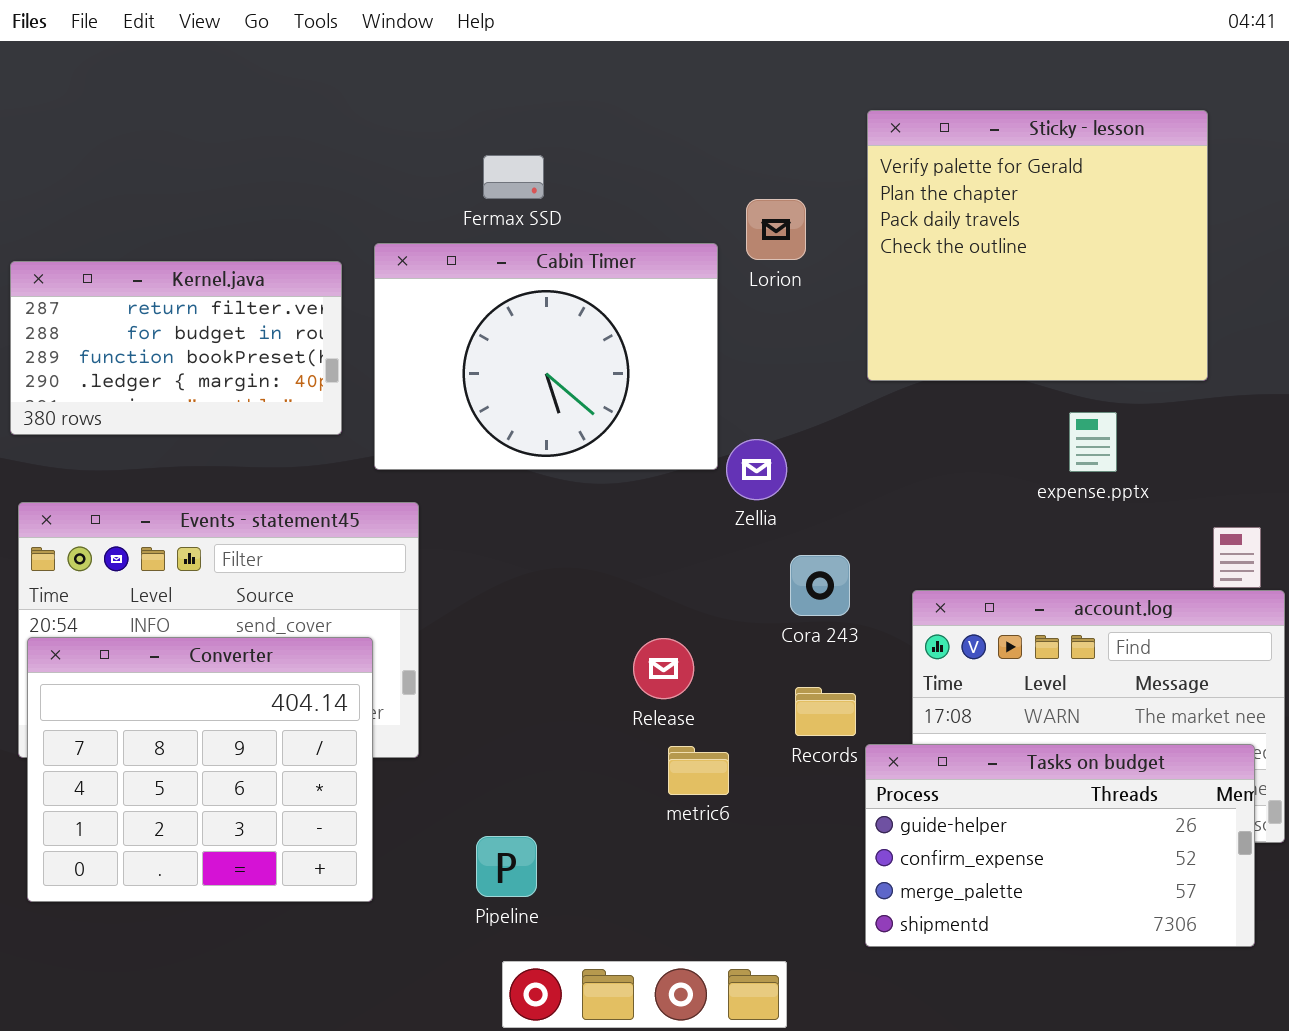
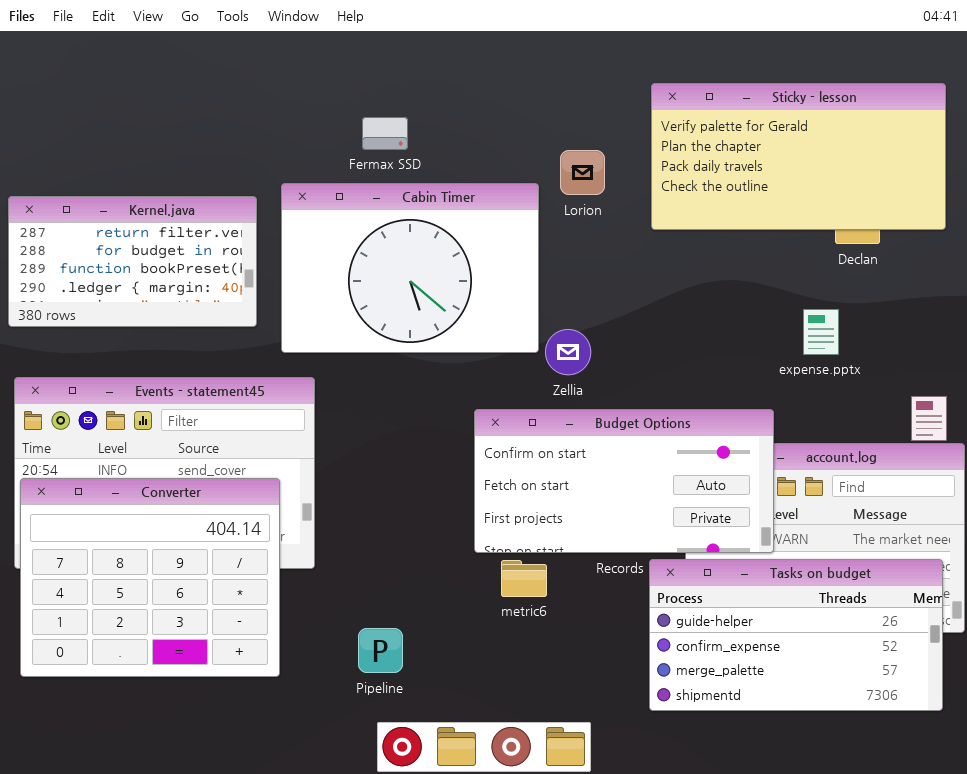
Sticky - lesson: [867,110,1208,381] -> [651,83,946,230], resized
Budget Options: none -> [474,409,774,553], opened

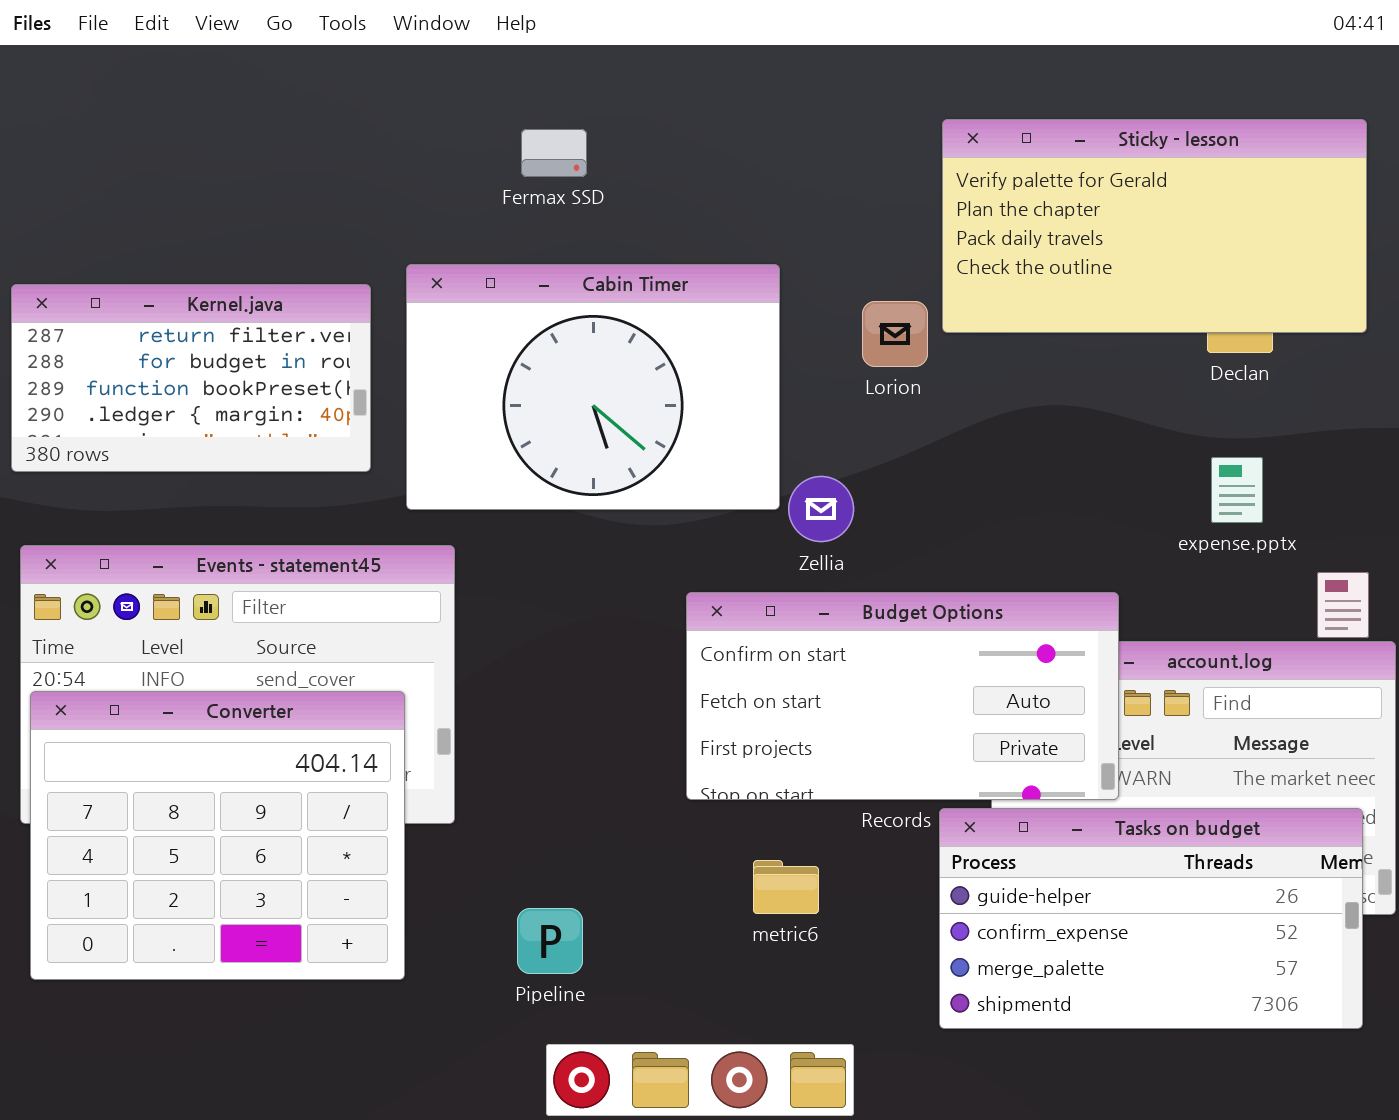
Fermax SSD: [362,117,408,150] -> [521,129,587,177], moved
Lorion: [560,150,605,195] -> [862,301,928,367], moved
expense.pptx: [803,309,839,355] -> [1211,457,1263,523], moved
metric6: [501,560,547,597] -> [753,860,819,914], moved

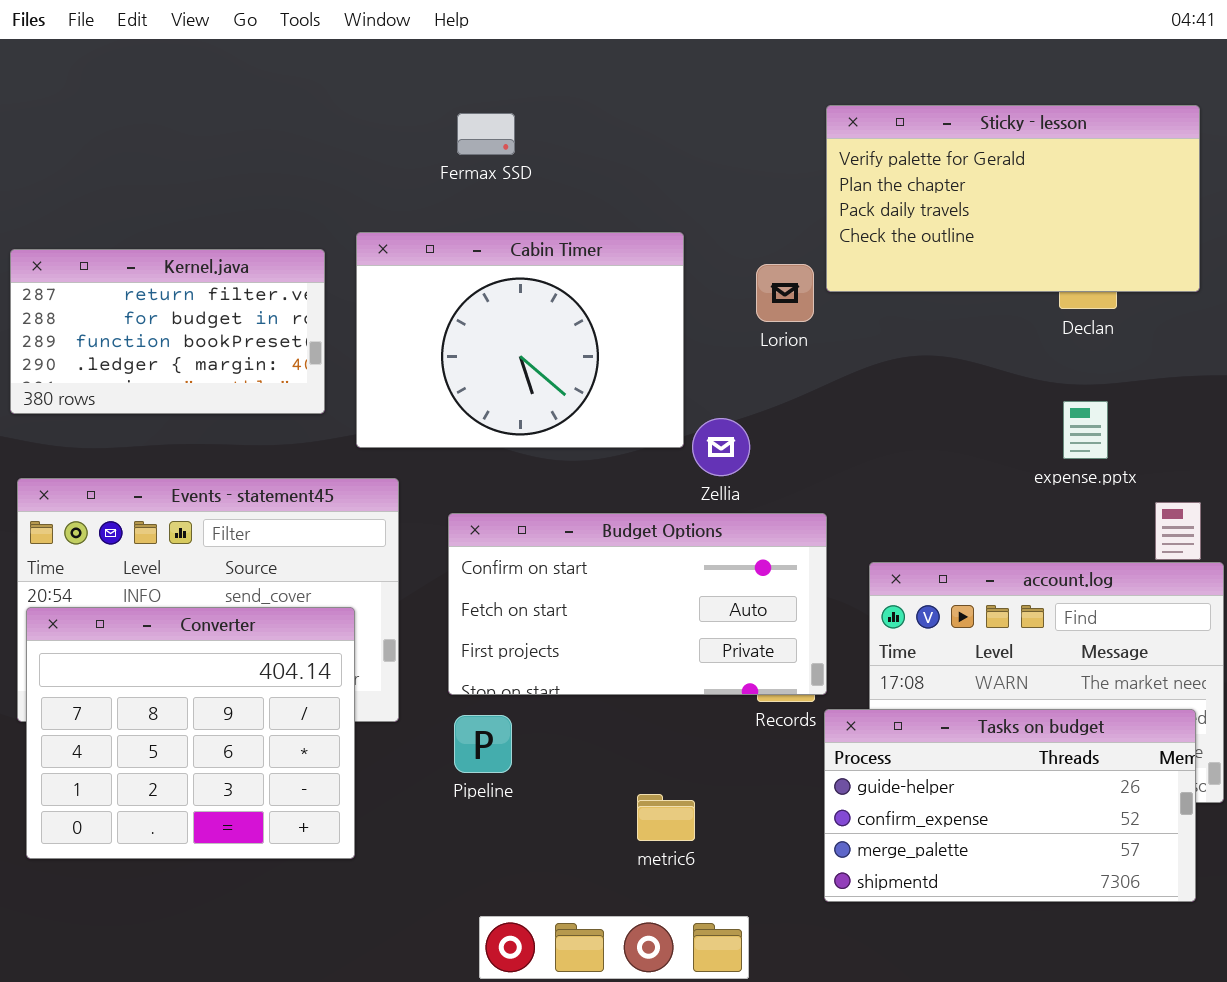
Budget Options: [686,592,1119,800] -> [448,513,827,695], moved
metric6: [753,860,819,914] -> [637,794,695,841], moved
Pipeline: [517,908,583,974] -> [454,715,512,773], moved

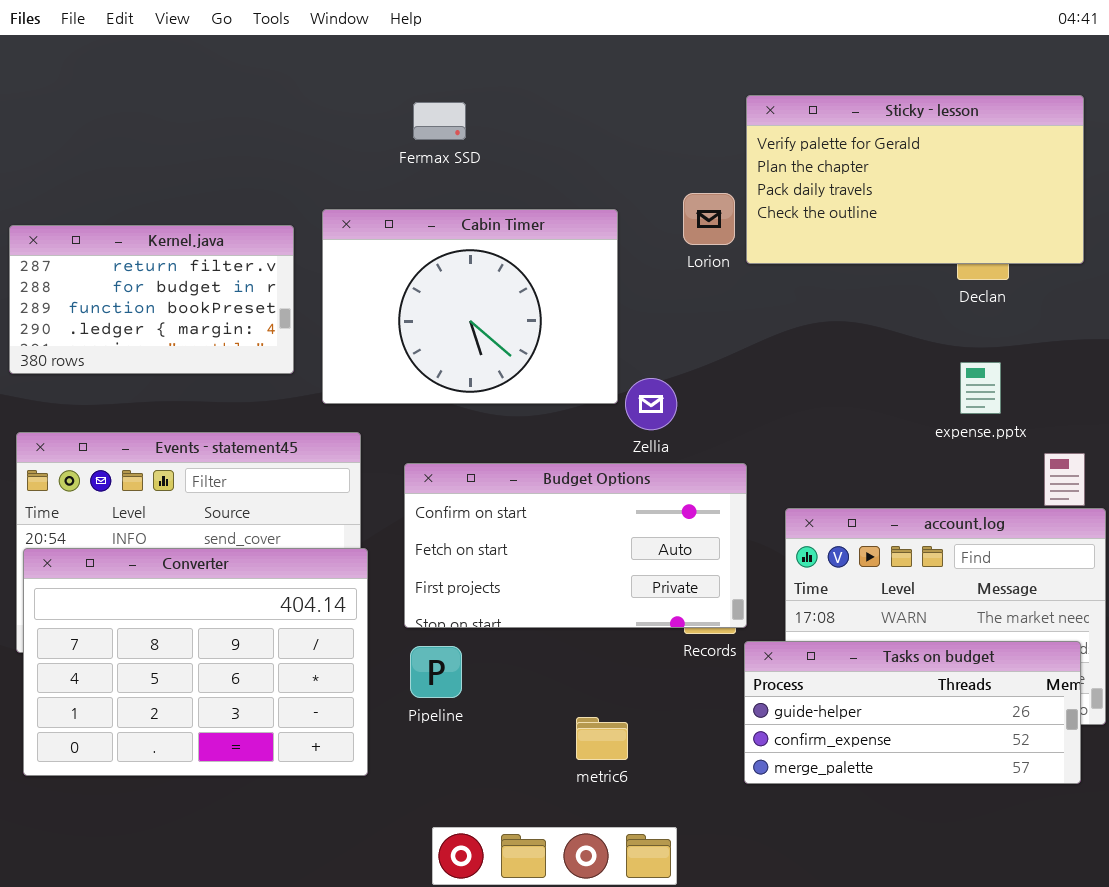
Lorion: [756,264,814,322] -> [683,193,735,245], moved
Converter: [26,607,355,859] -> [23,548,368,776], resized
Tasks on budget: [824,709,1196,902] -> [744,641,1081,784], resized

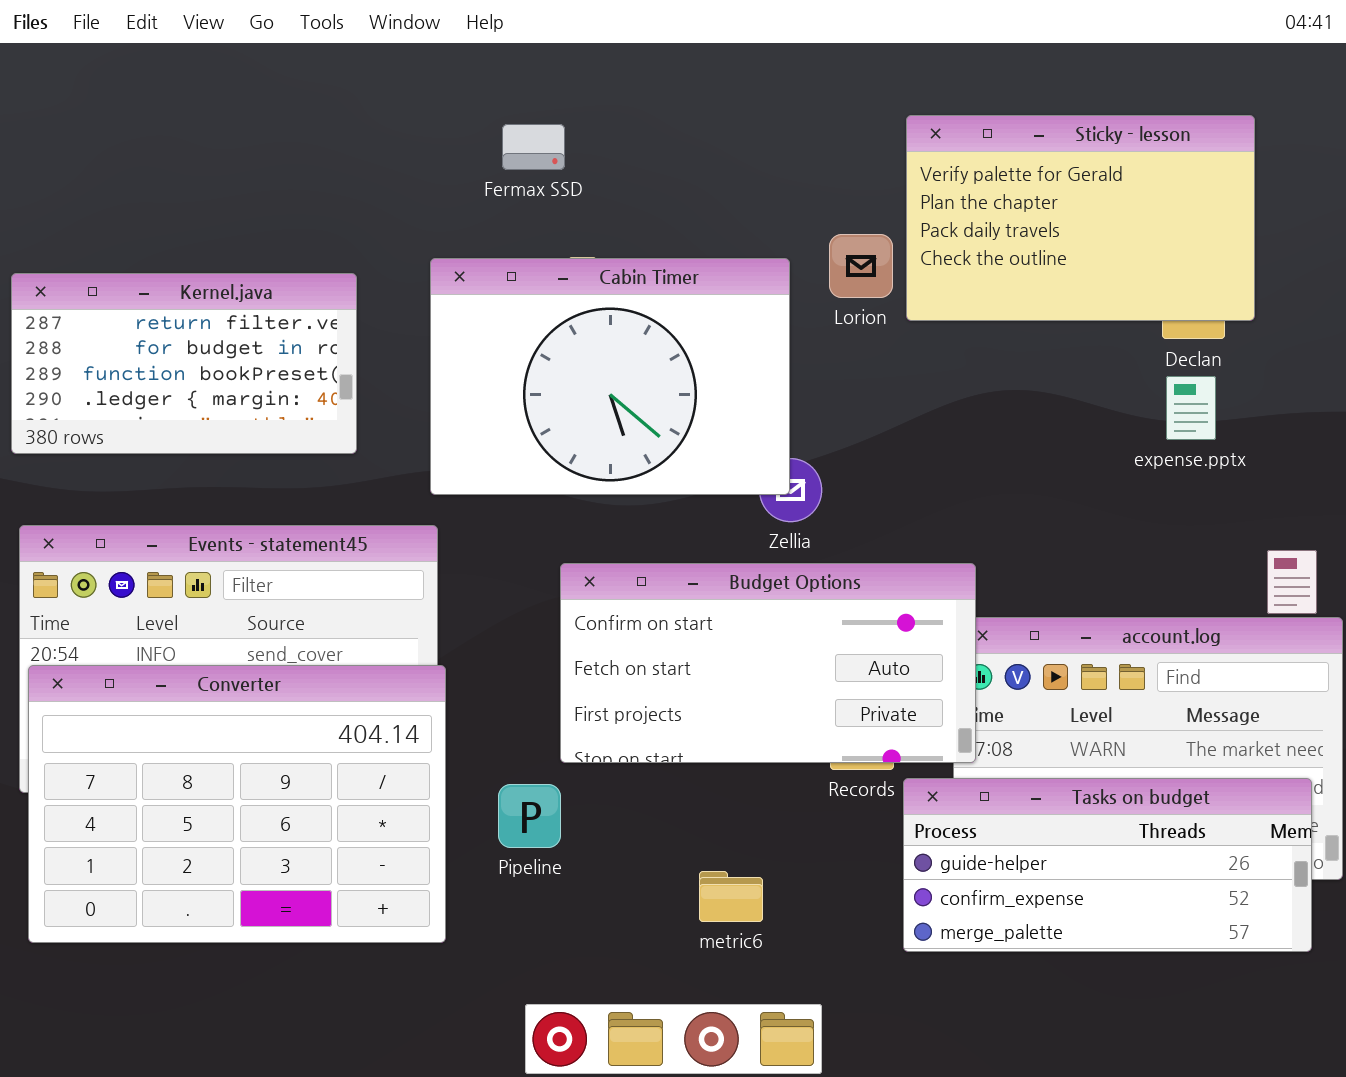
Sticky - lesson: [746,95,1084,264] -> [906,115,1255,321], resized
Cabin Timer: [322,209,618,404] -> [430,258,790,495], moved
expense.pptx: [960,362,1001,414] -> [1166,376,1216,440], moved
Budget Options: [404,463,747,628] -> [560,563,976,763], moved

